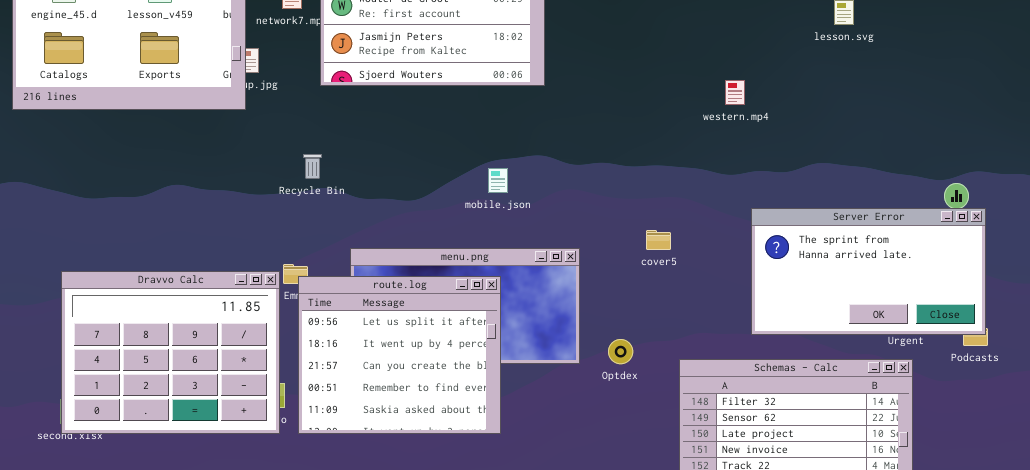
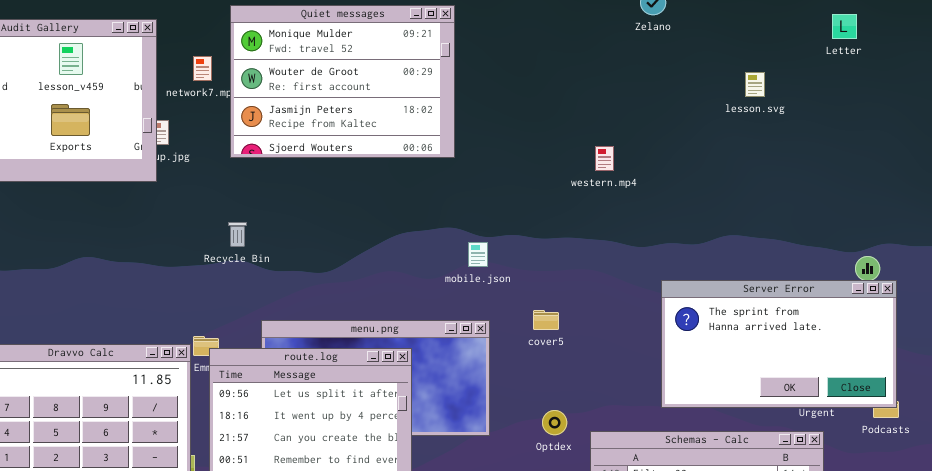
western.mp4: [725,80,745,105] -> [595,146,614,171], moved
Recycle Bin: [303,154,322,179] -> [228,222,247,247], moved
mobile.json: [488,168,508,193] -> [468,242,488,267], moved
cover5: [646,230,671,250] -> [533,310,559,330], moved
Optdex: [608,339,633,364] -> [542,410,567,435], moved

